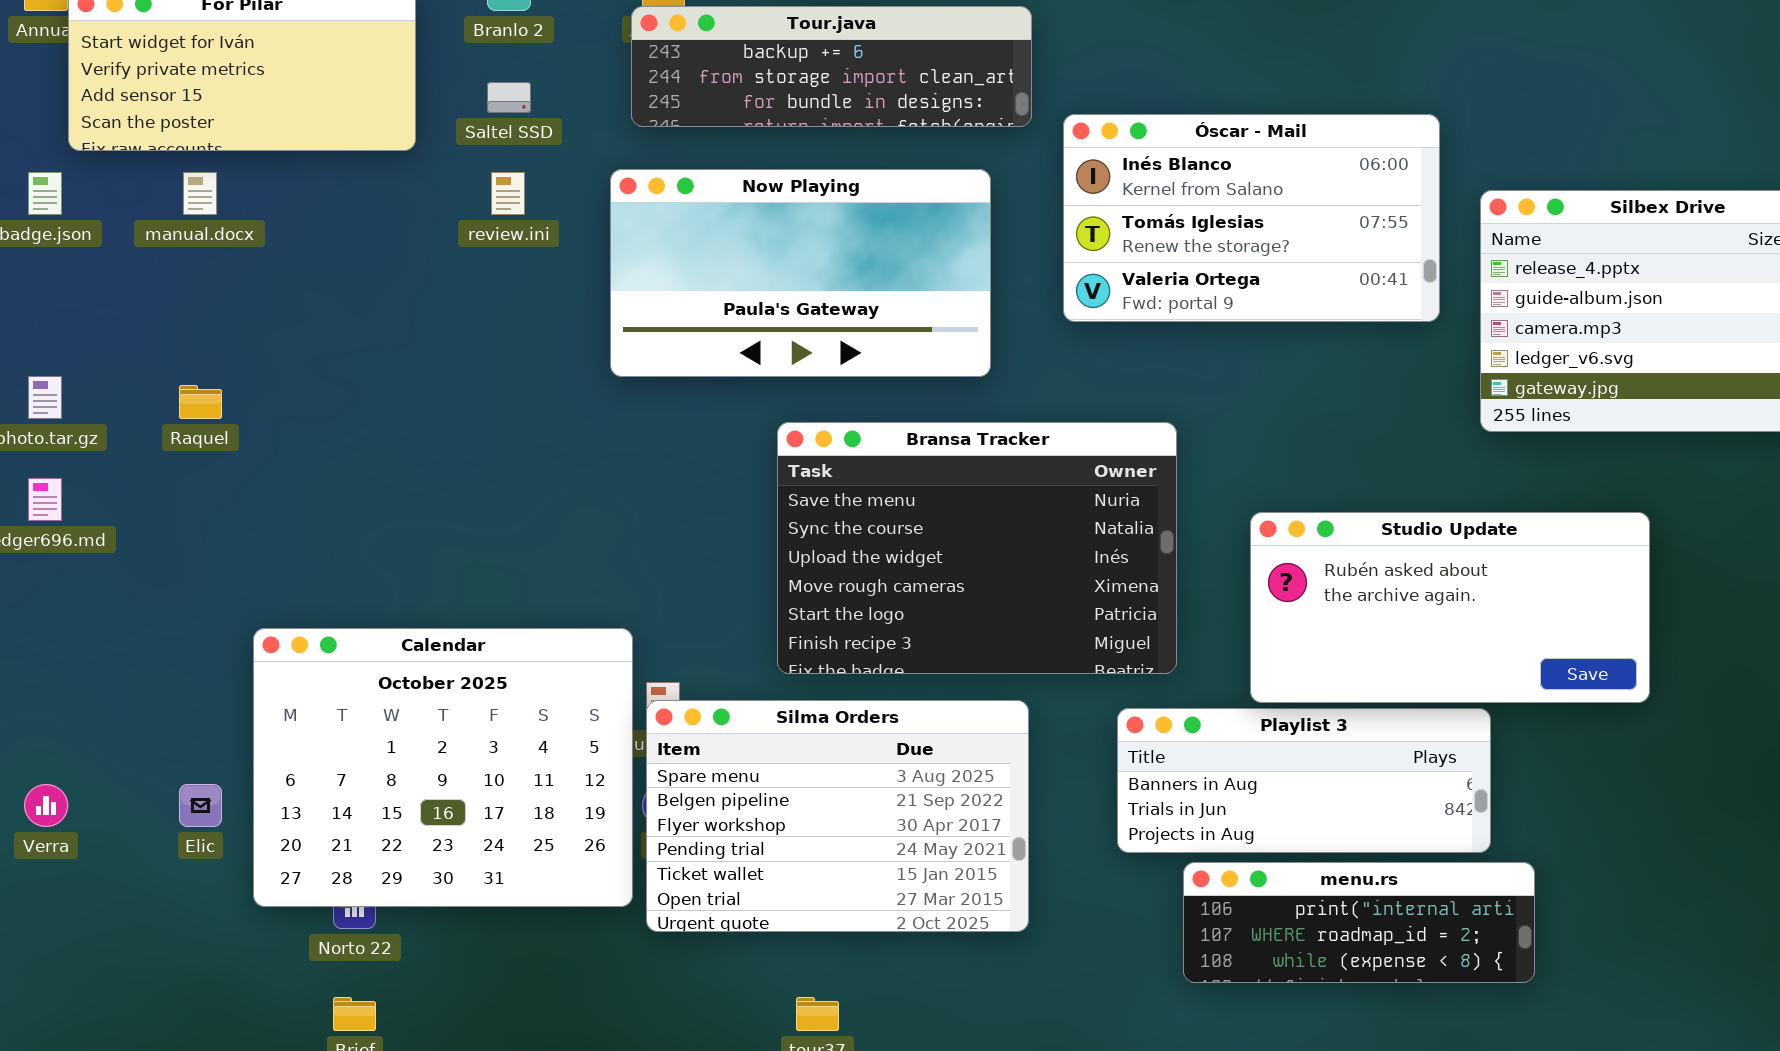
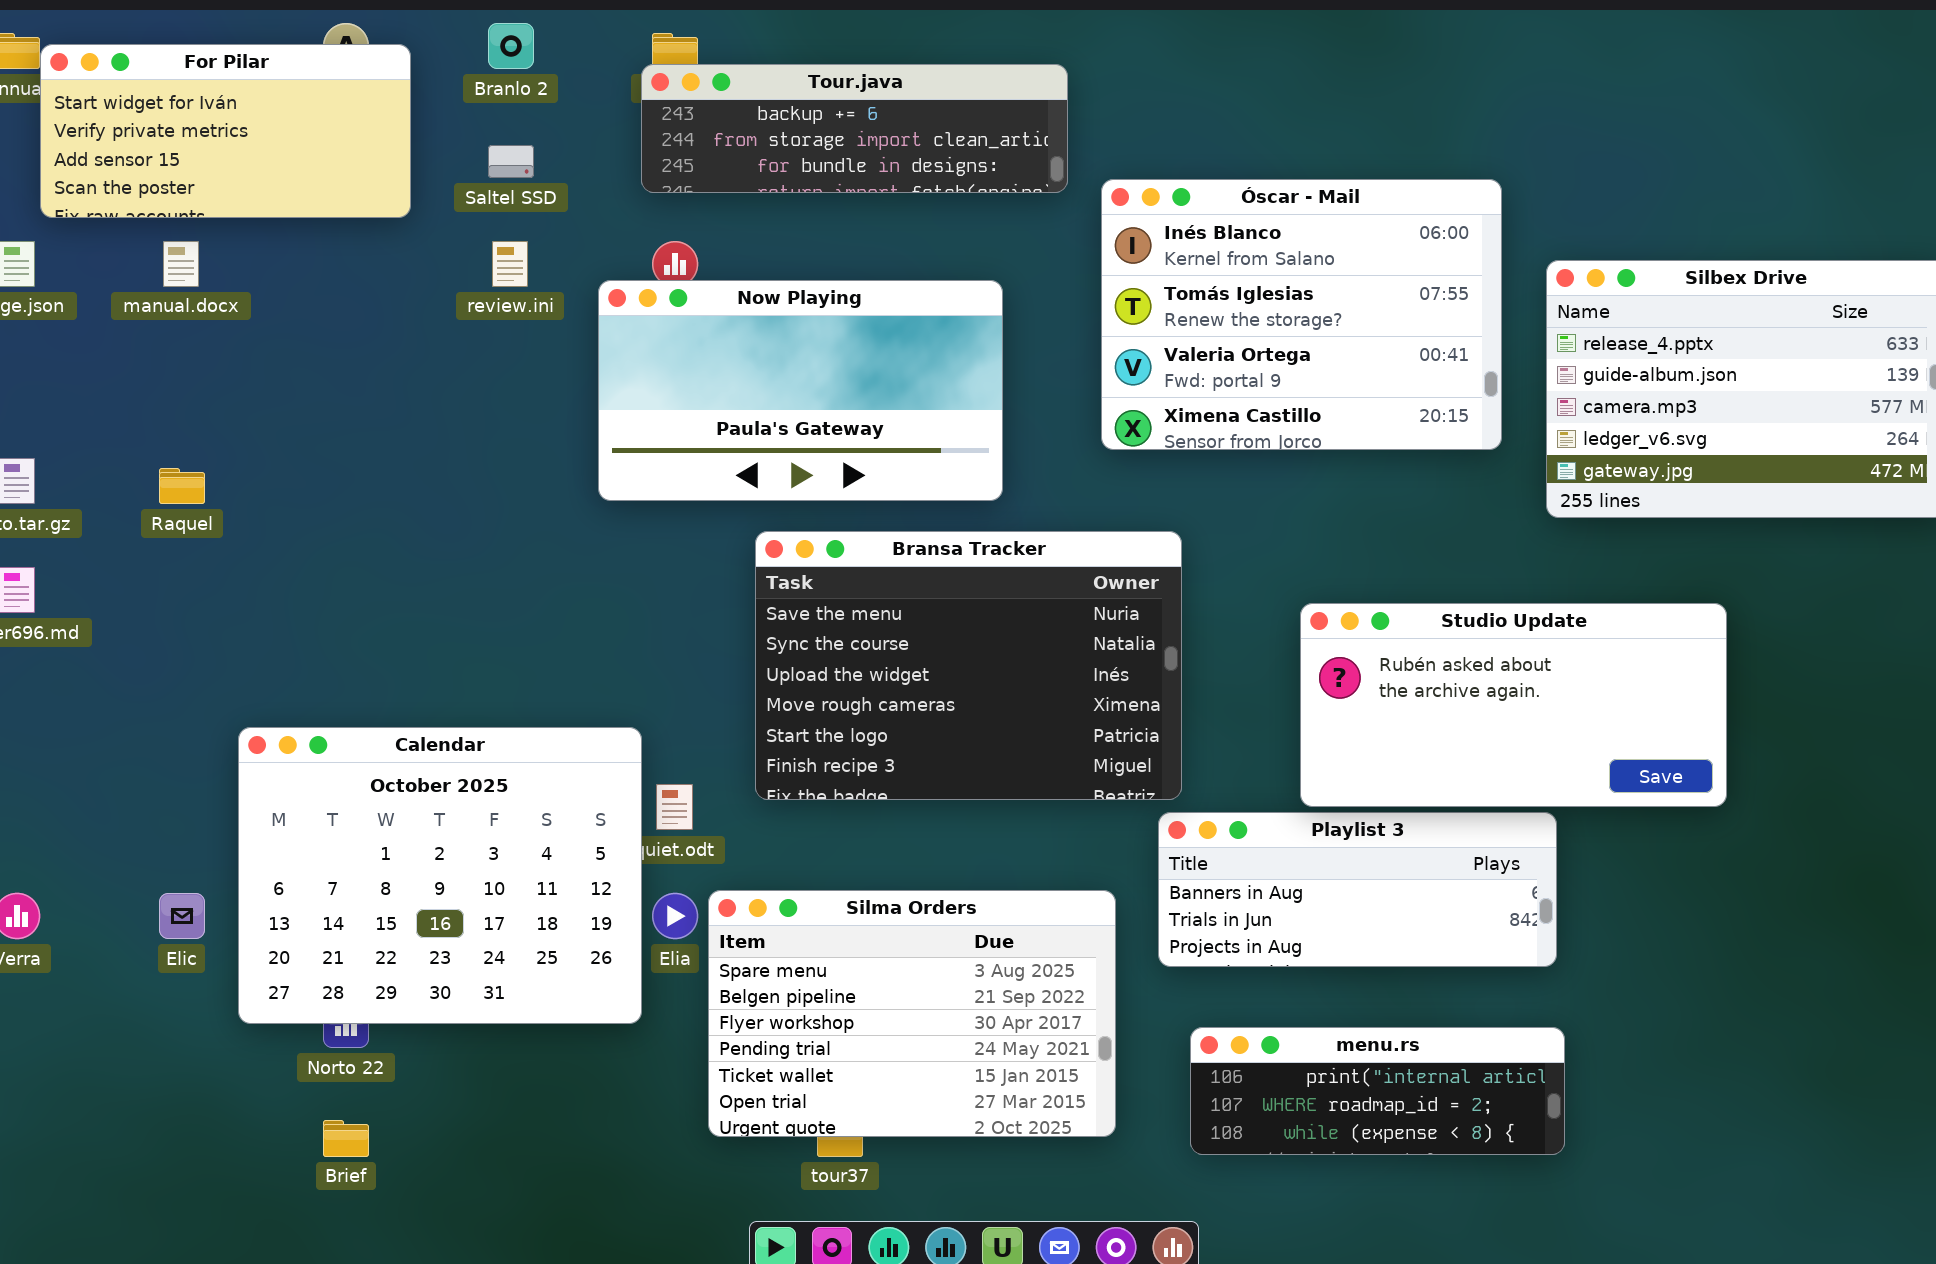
Óscar - Mail: [1063,114,1440,322] -> [1101,179,1502,450], resized
Now Playing: [610,169,991,377] -> [598,280,1003,501], moved
Bransa Tracker: [777,422,1177,674] -> [755,531,1182,800], moved
Silma Orders: [646,700,1029,932] -> [708,890,1116,1137], moved
menu.rs: [1183,862,1535,983] -> [1190,1027,1565,1155], moved

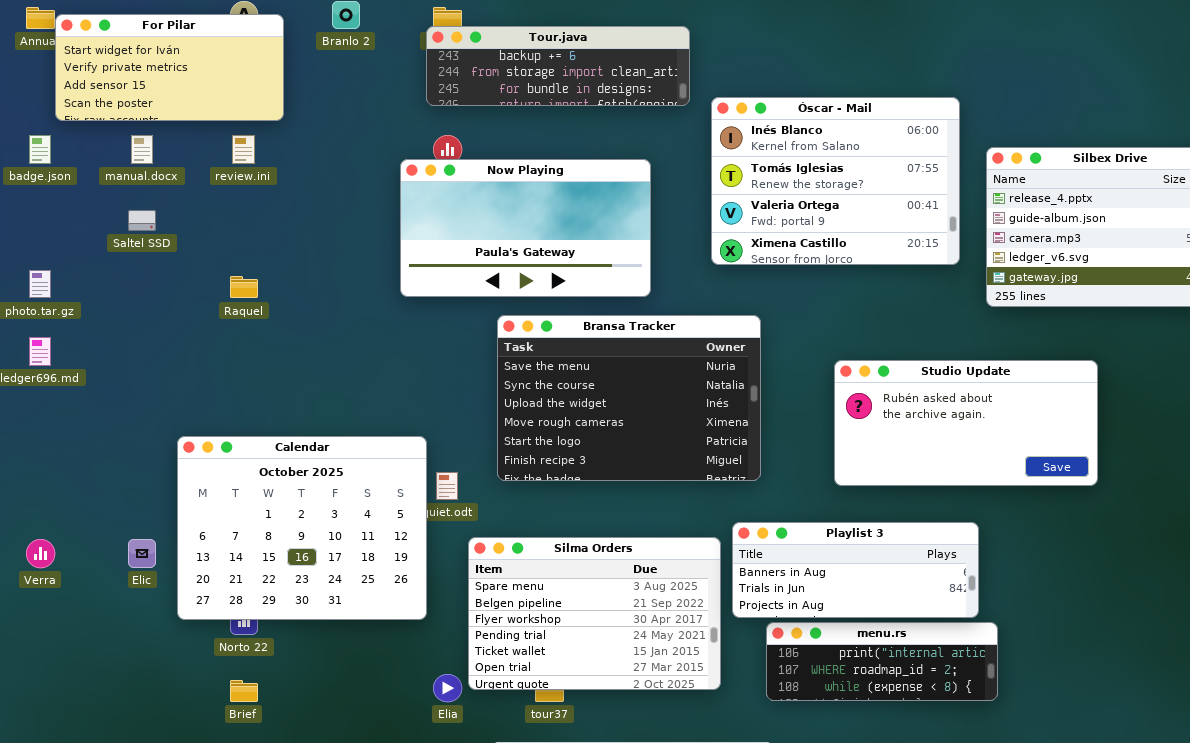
Saltel SSD: [488,145,534,178] -> [128,210,156,231], moved
review.ini: [492,241,528,287] -> [232,135,255,164], moved
Raquel: [159,468,205,504] -> [230,276,258,298], moved
Playlist 3: [1158,812,1557,967] -> [732,522,979,618], moved
Elia: [652,893,698,939] -> [433,674,462,702], moved

